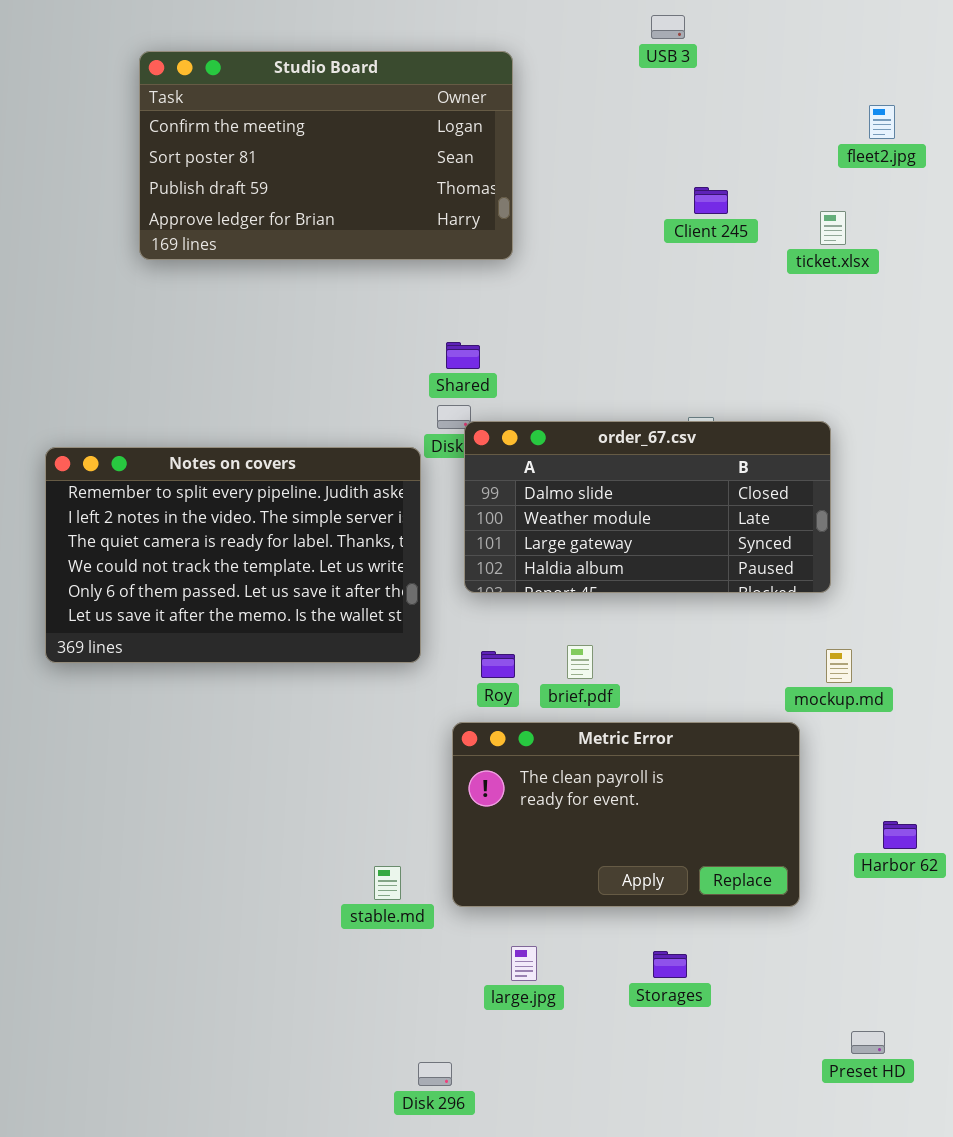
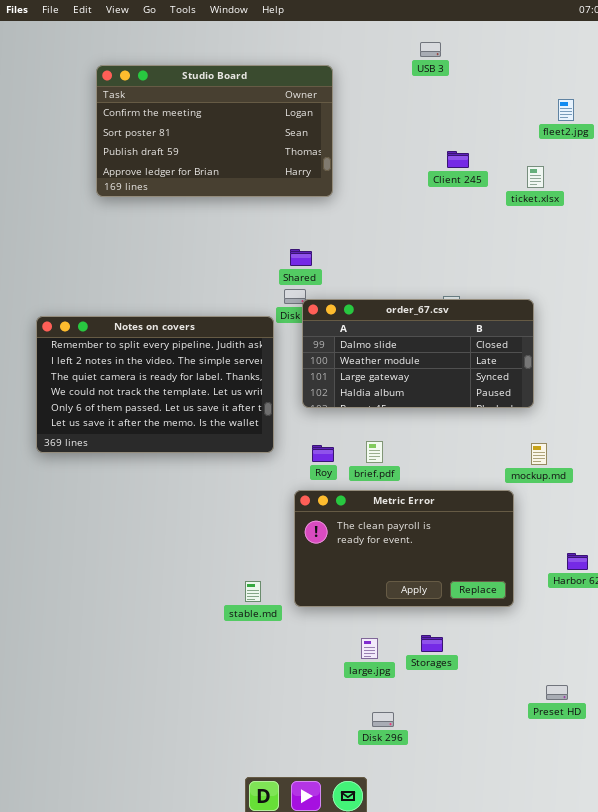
large.jpg: [511,946,537,981] -> [361,638,378,659], moved
Disk 296: [418,1062,452,1086] -> [372,712,394,727], moved

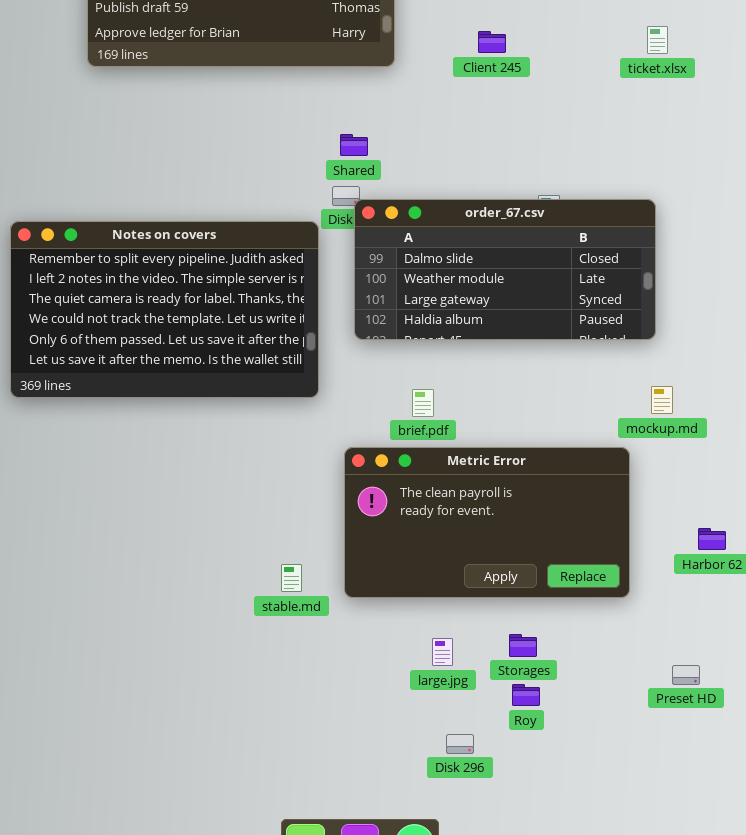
Client 245: [447,151,469,168] -> [478,31,506,53], moved
brief.pdf: [366,441,383,463] -> [412,389,434,417], moved
Roy: [312,445,334,462] -> [512,684,540,706], moved
Preset HD: [546,685,568,700] -> [672,665,700,685], moved

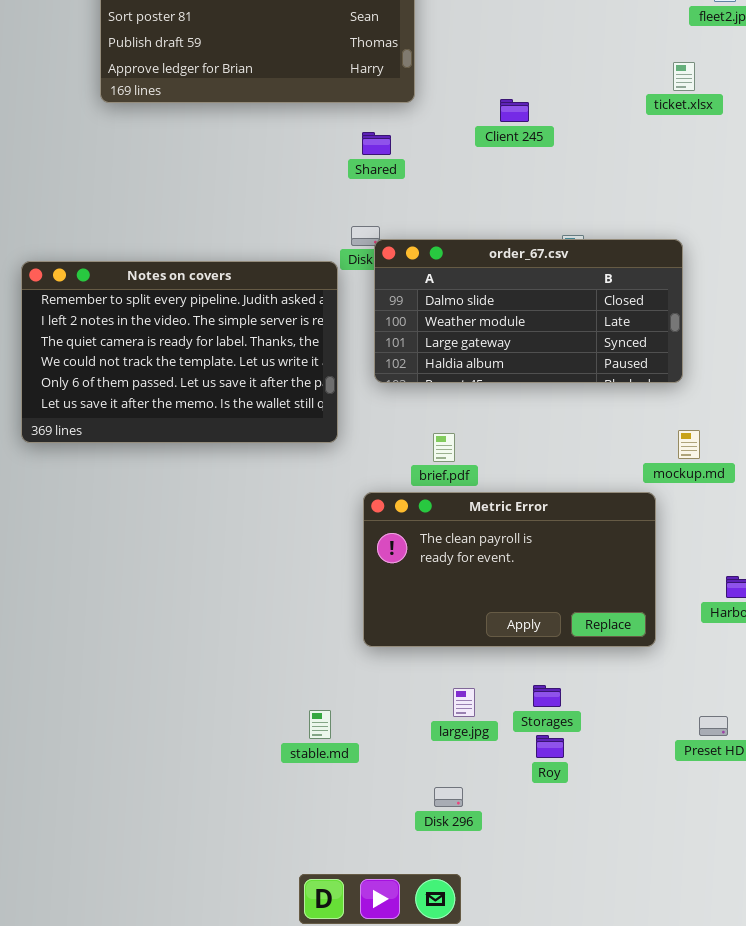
Client 245: [478,31,506,53] -> [500,99,529,122], moved
Shared: [340,134,368,156] -> [362,132,391,155], moved
stable.md: [281,564,302,592] -> [309,710,331,739], moved
Disk 296: [446,734,474,754] -> [434,787,463,807], moved

